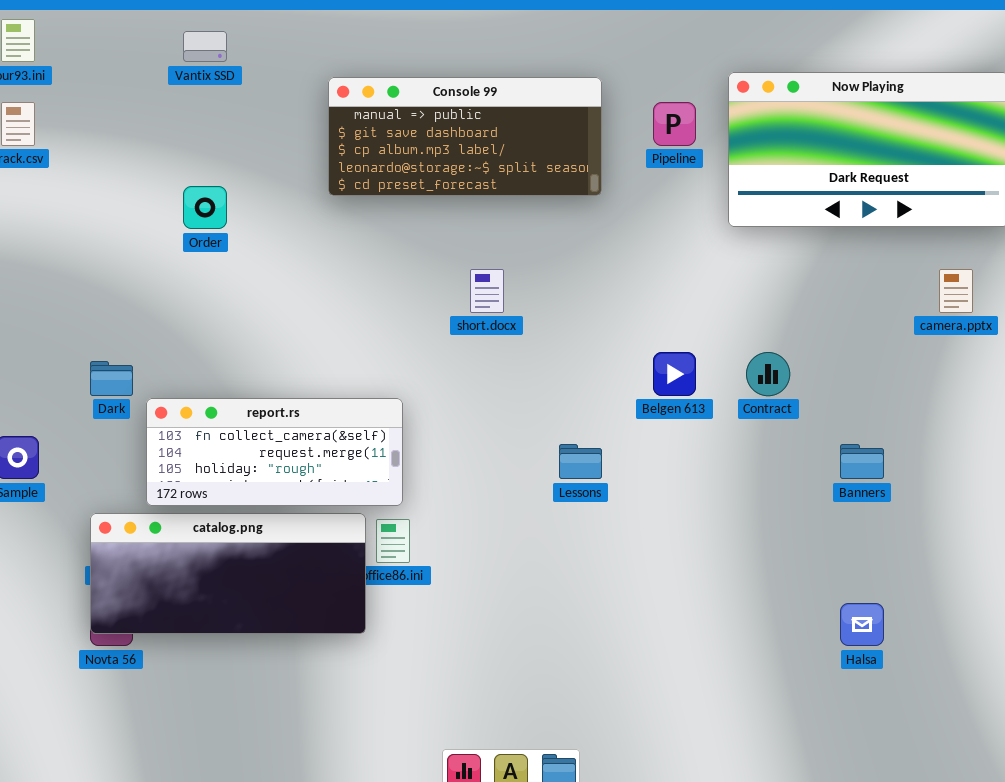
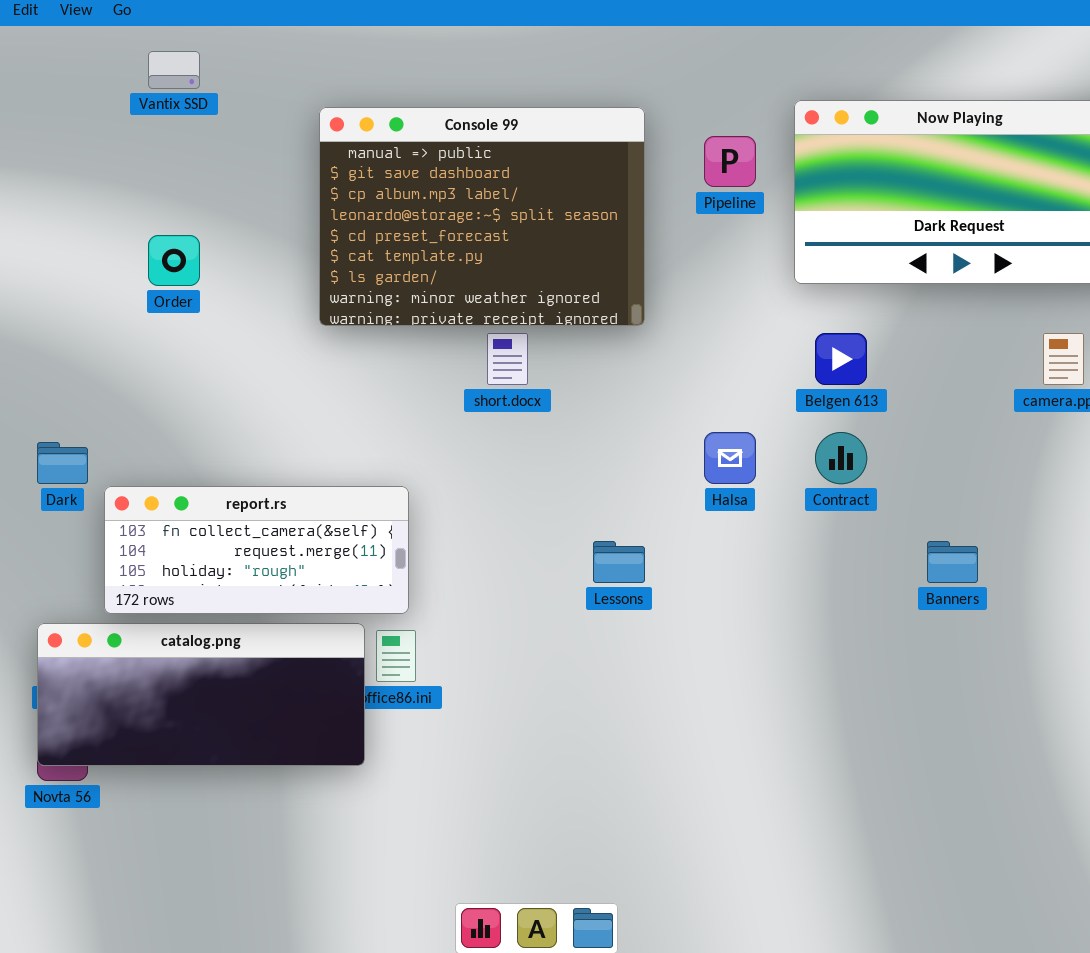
Console 99: [328,77,602,196] -> [319,107,645,326], resized
Belgen 613: [653,352,696,396] -> [815,333,867,385], moved
Halsa: [840,603,884,646] -> [704,432,756,484], moved

